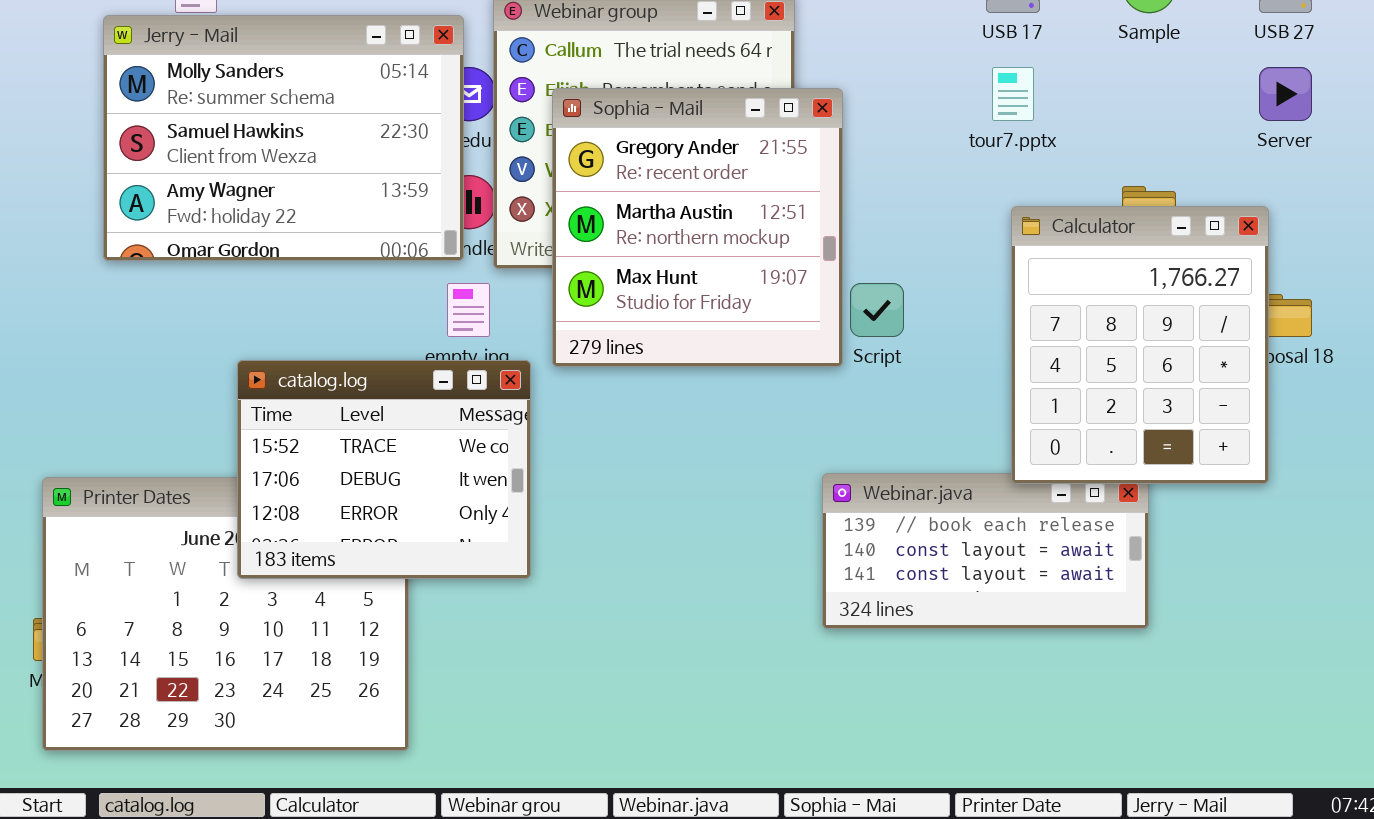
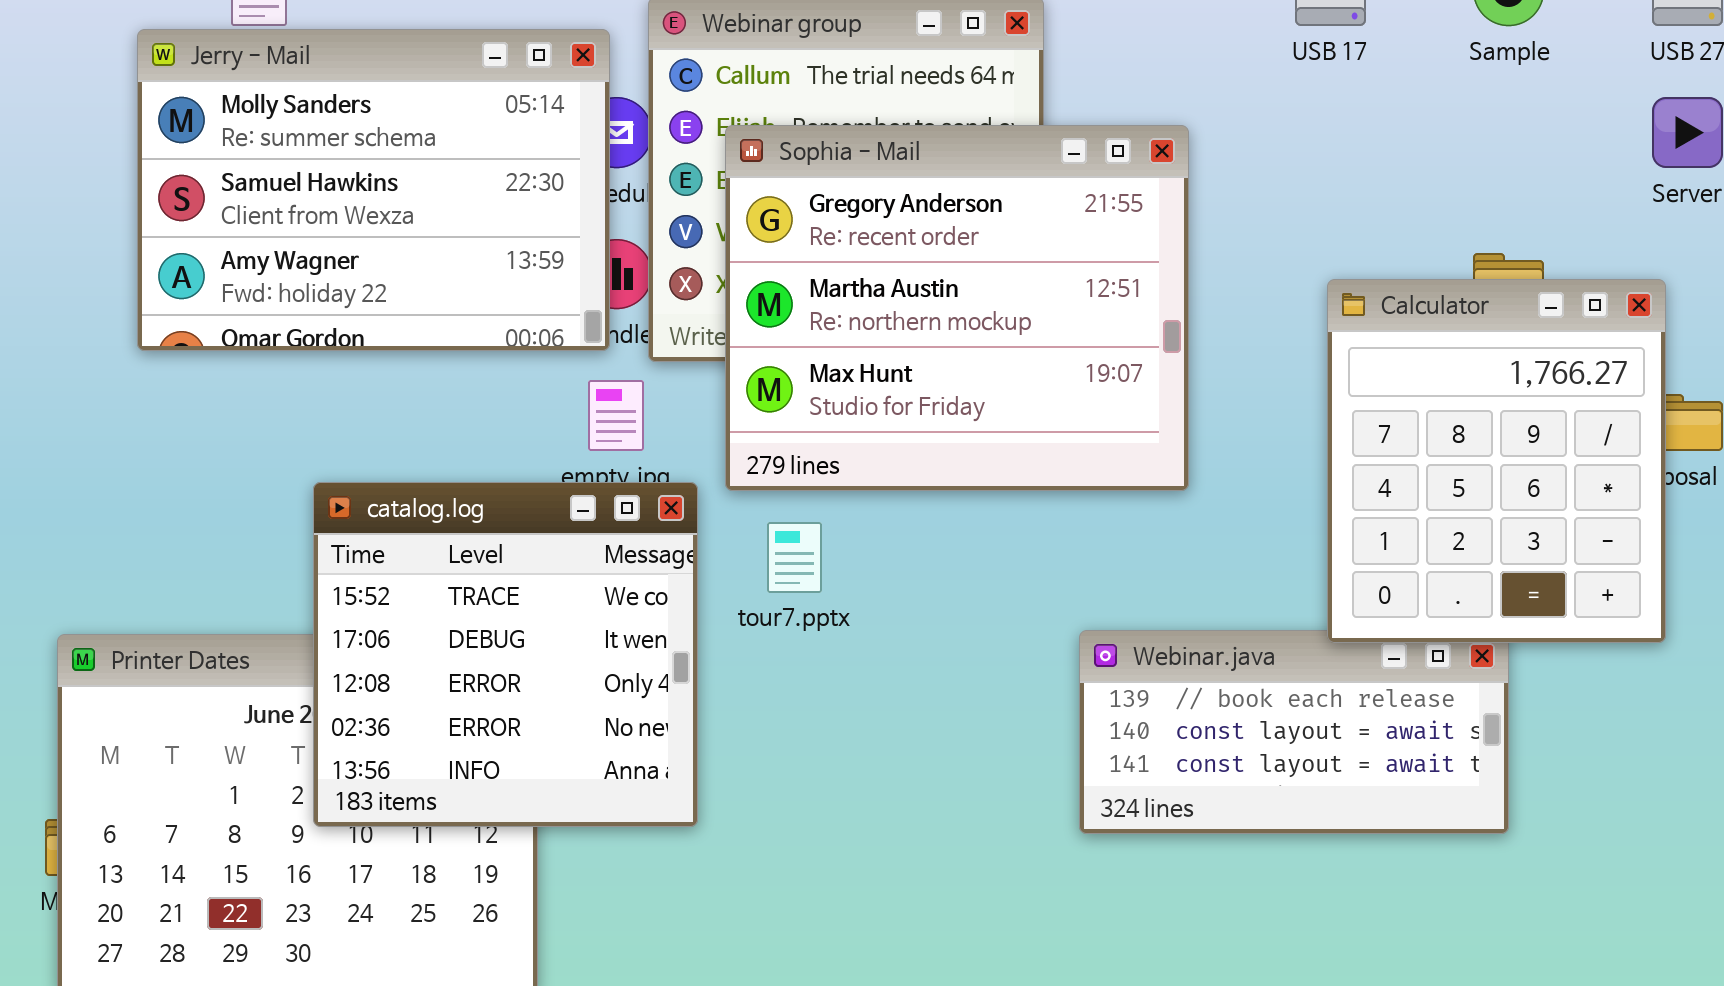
tour7.pptx: [992,67,1034,121] -> [767,522,822,593], moved
Sophia - Mail: [552,88,843,367] -> [725,125,1189,491], resized
catalog.log: [237,360,531,579] -> [313,482,698,827], resized

